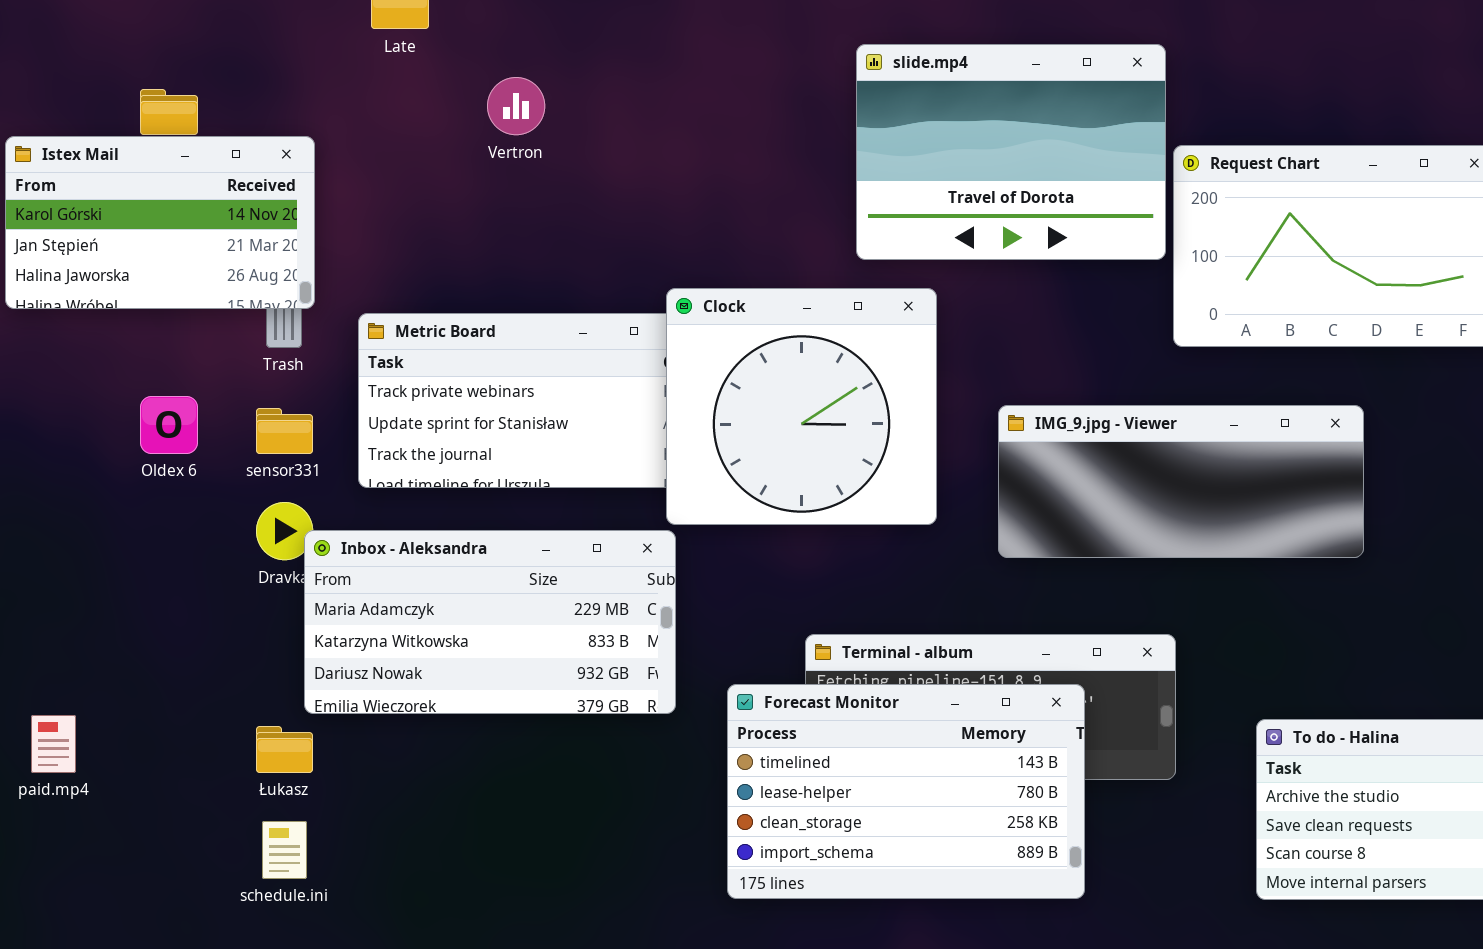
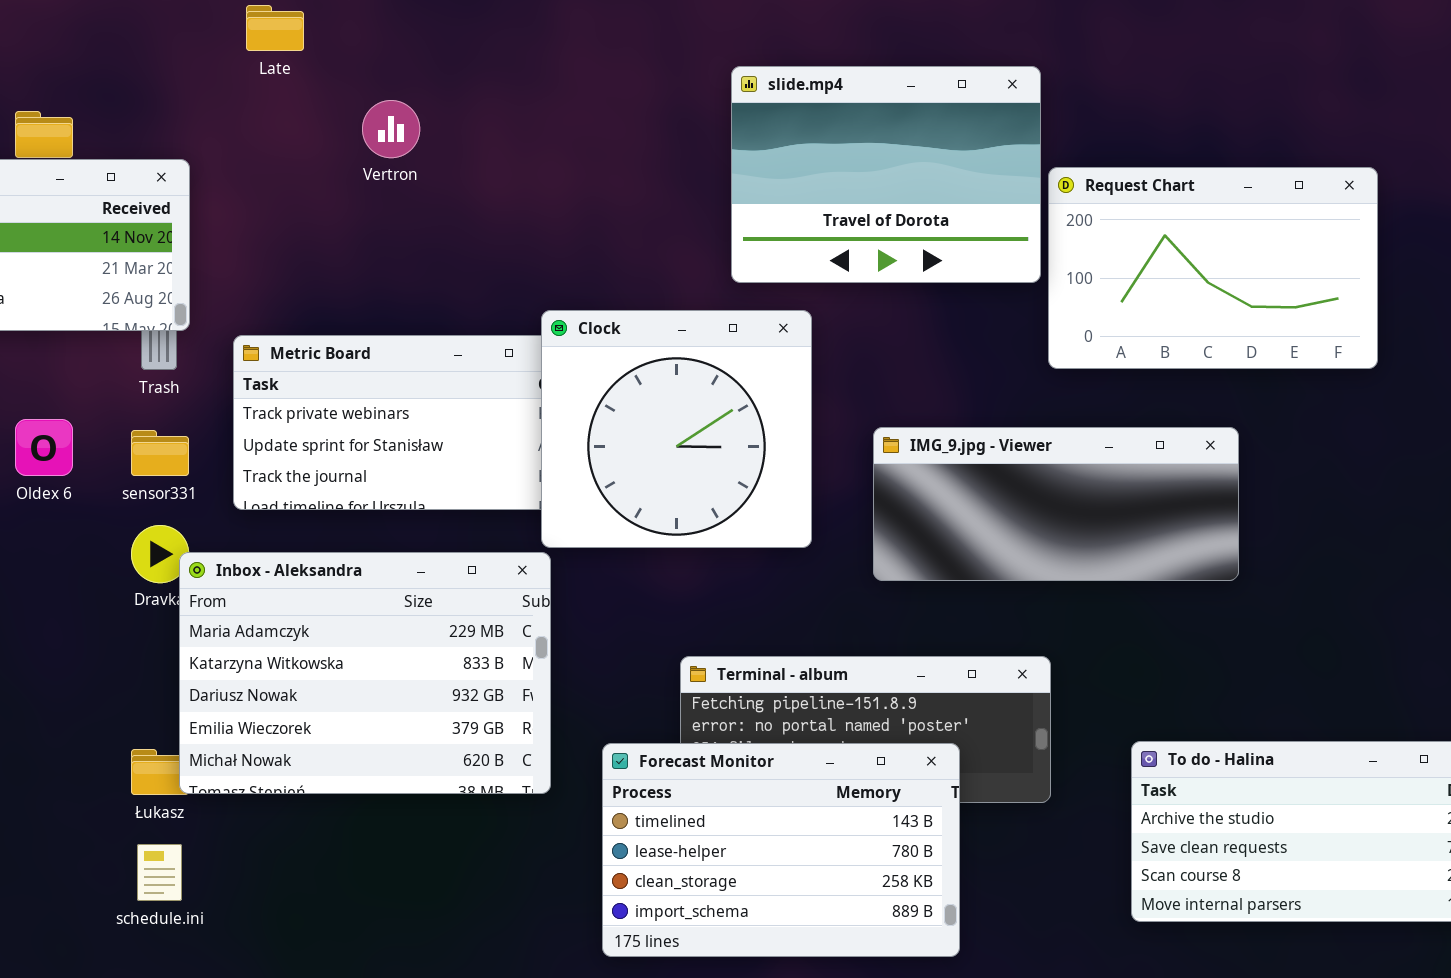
Inbox - Aleksandra: [304,530,676,714] -> [179,552,551,794], resized
Forecast Monitor: [727,684,1085,899] -> [602,743,960,957], moved

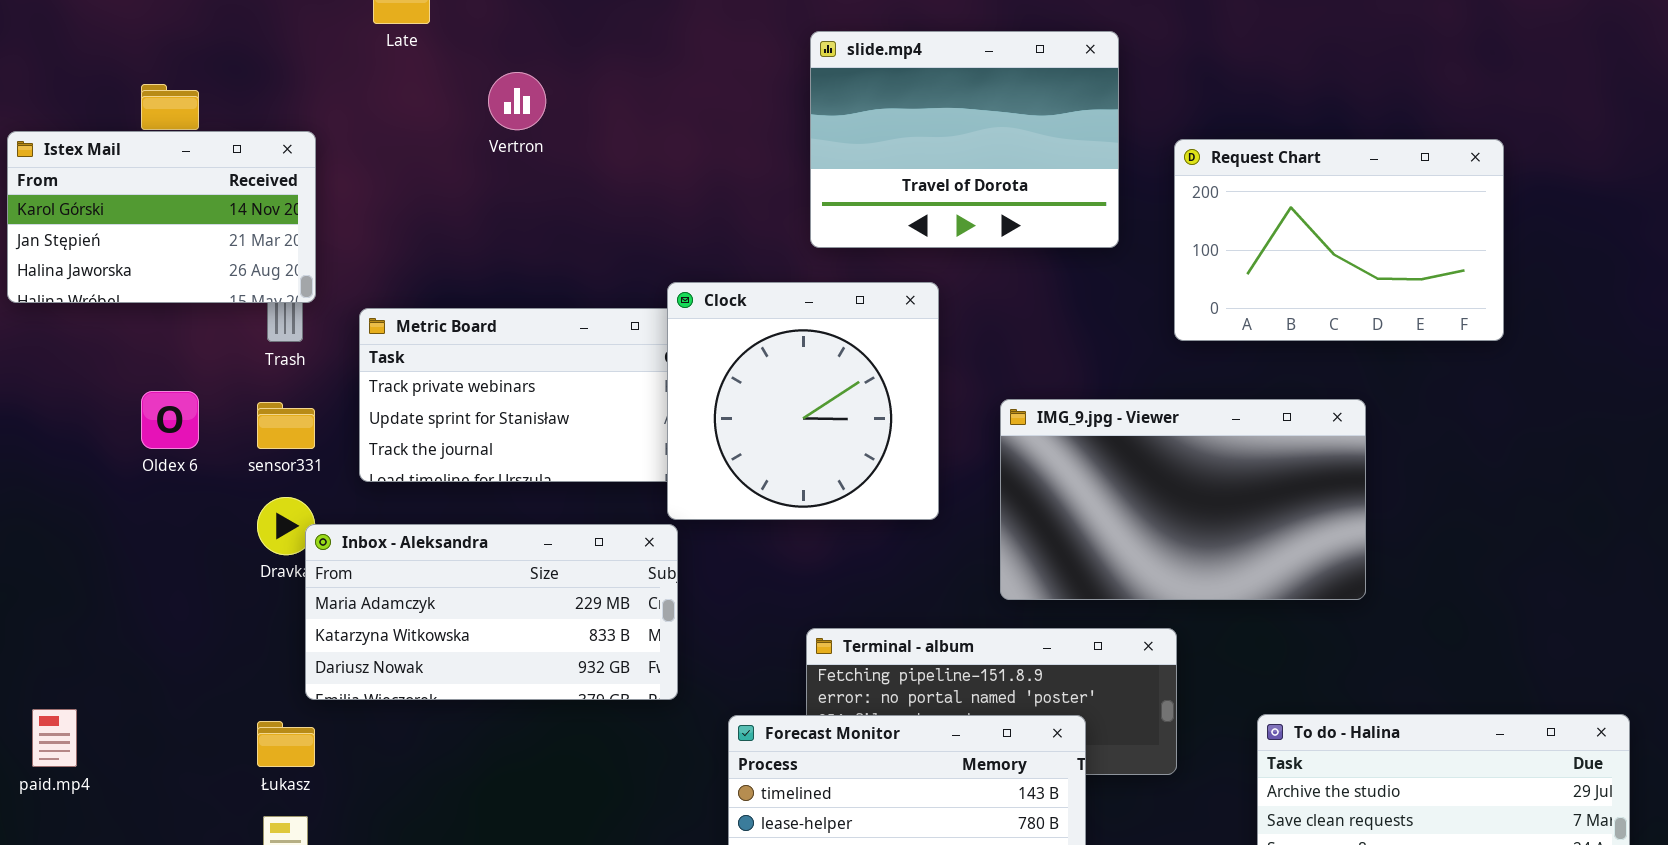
slide.mp4: [731,66,1041,283] -> [810,31,1119,248], moved
IMG_9.jpg - Viewer: [873,427,1239,581] -> [1000,399,1366,600], resized
Inbox - Aleksandra: [179,552,551,794] -> [305,524,678,700], resized

